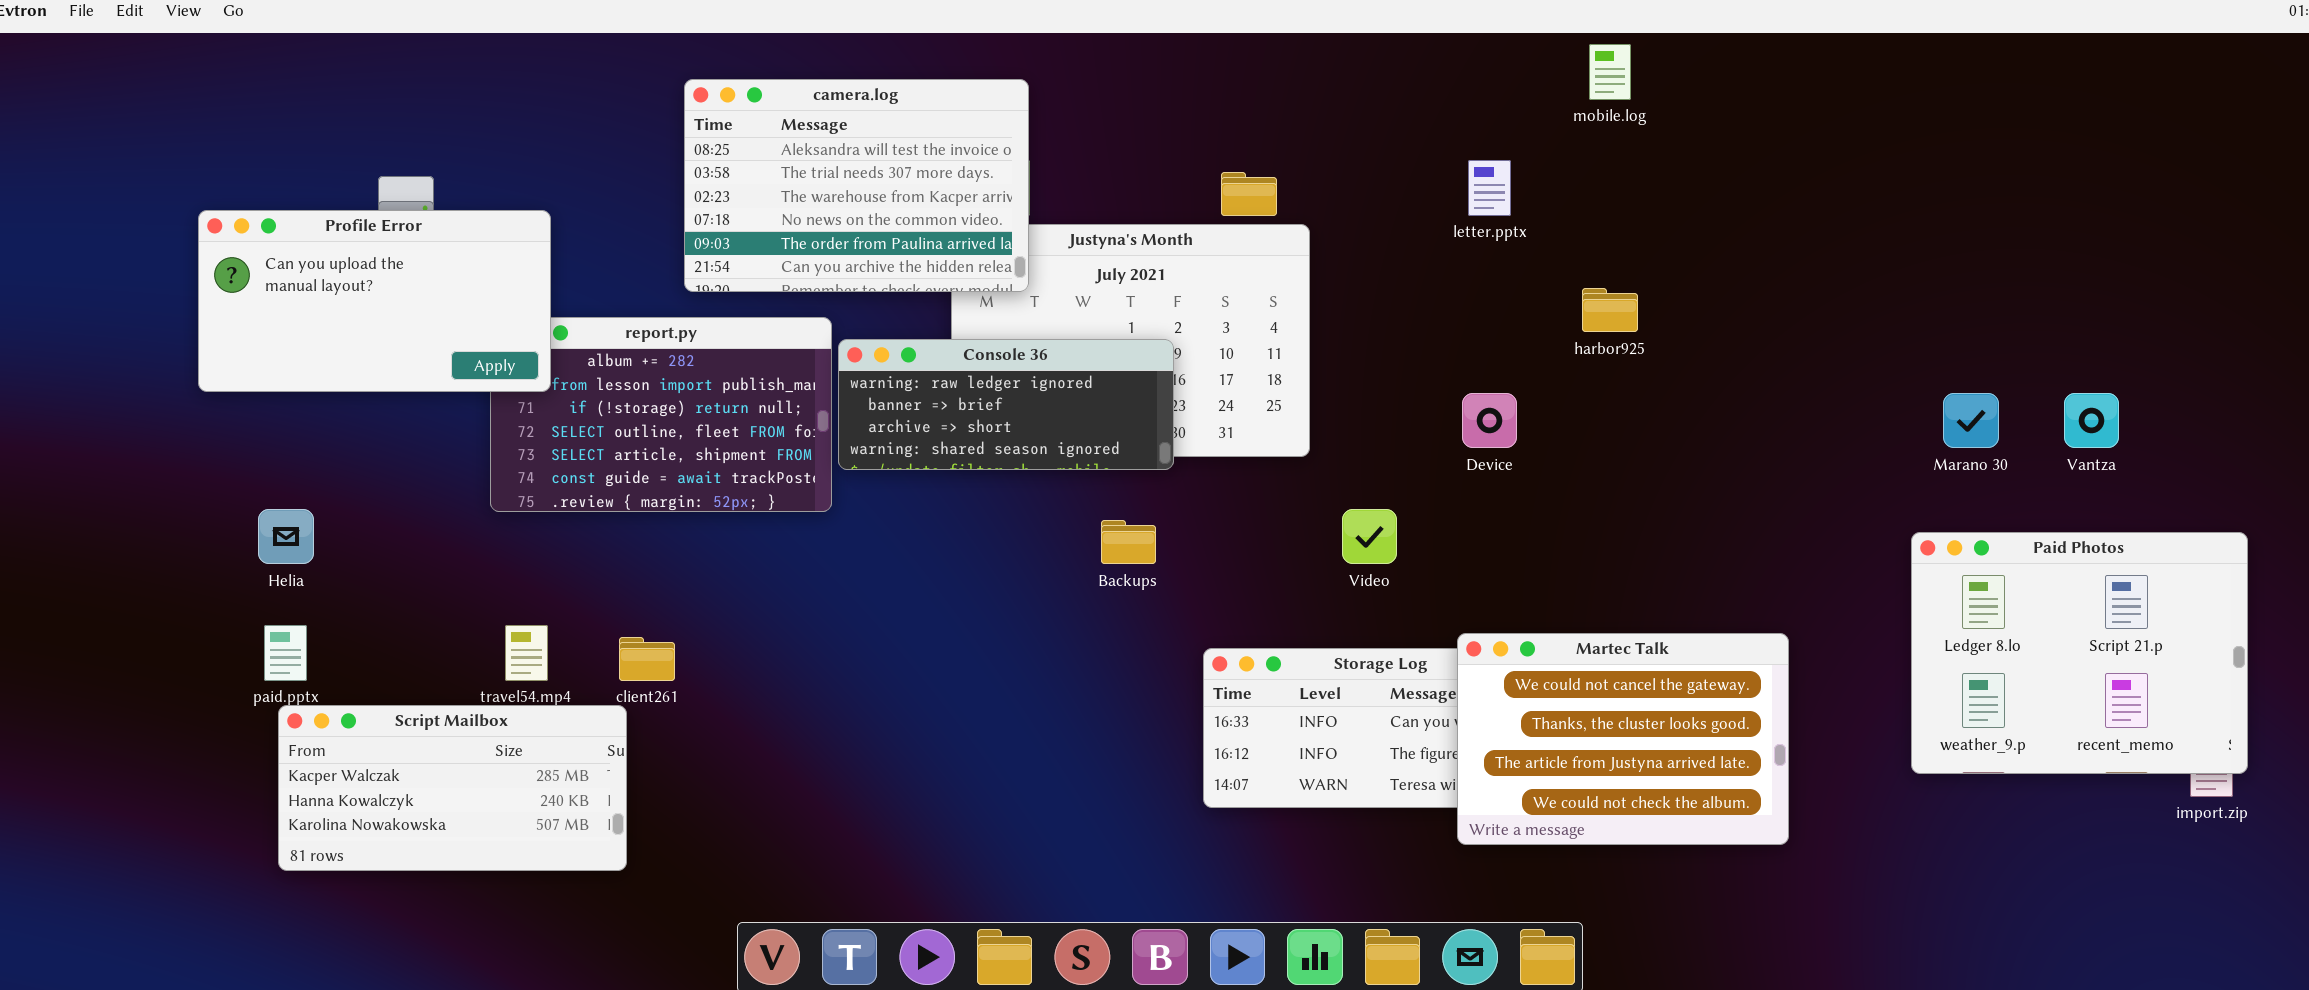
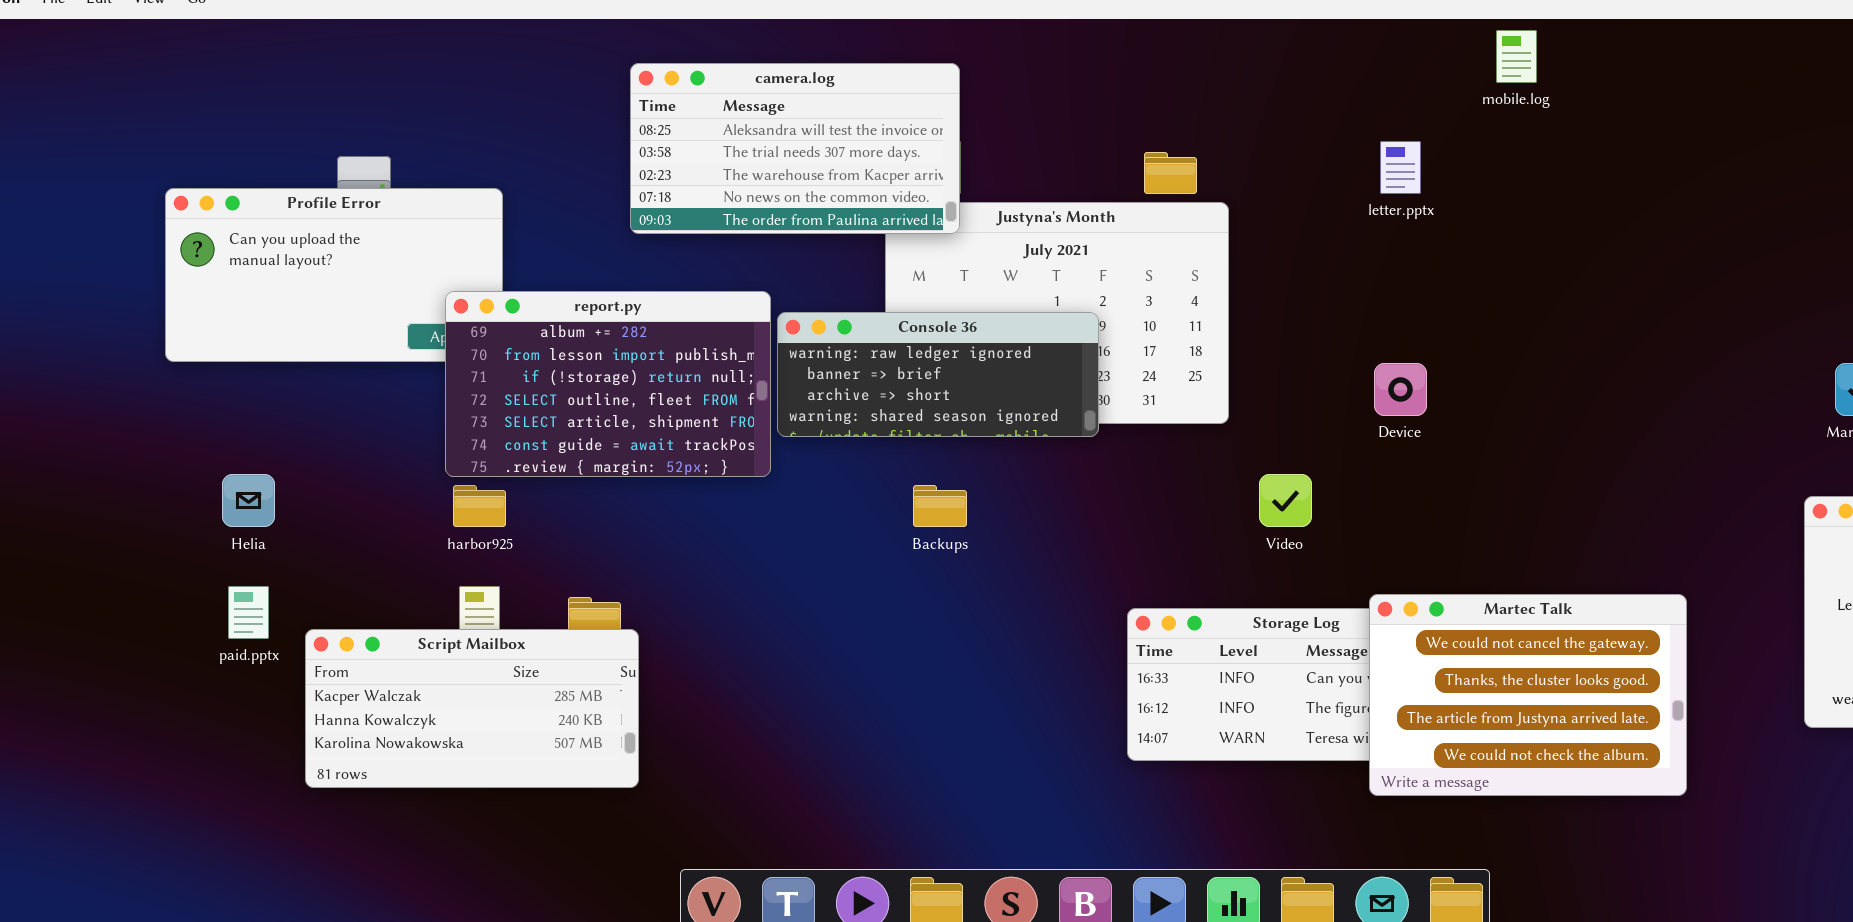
camera.log: [684,79,1029,292] -> [630,63,960,234], resized
harbor925: [1582,288,1638,332] -> [453,485,506,527], moved
report.py: [490,317,832,512] -> [445,291,771,477], raised
Backups: [1101,520,1156,564] -> [913,485,967,527], moved
Script Mailbox: [278,705,627,871] -> [305,629,639,788], moved

